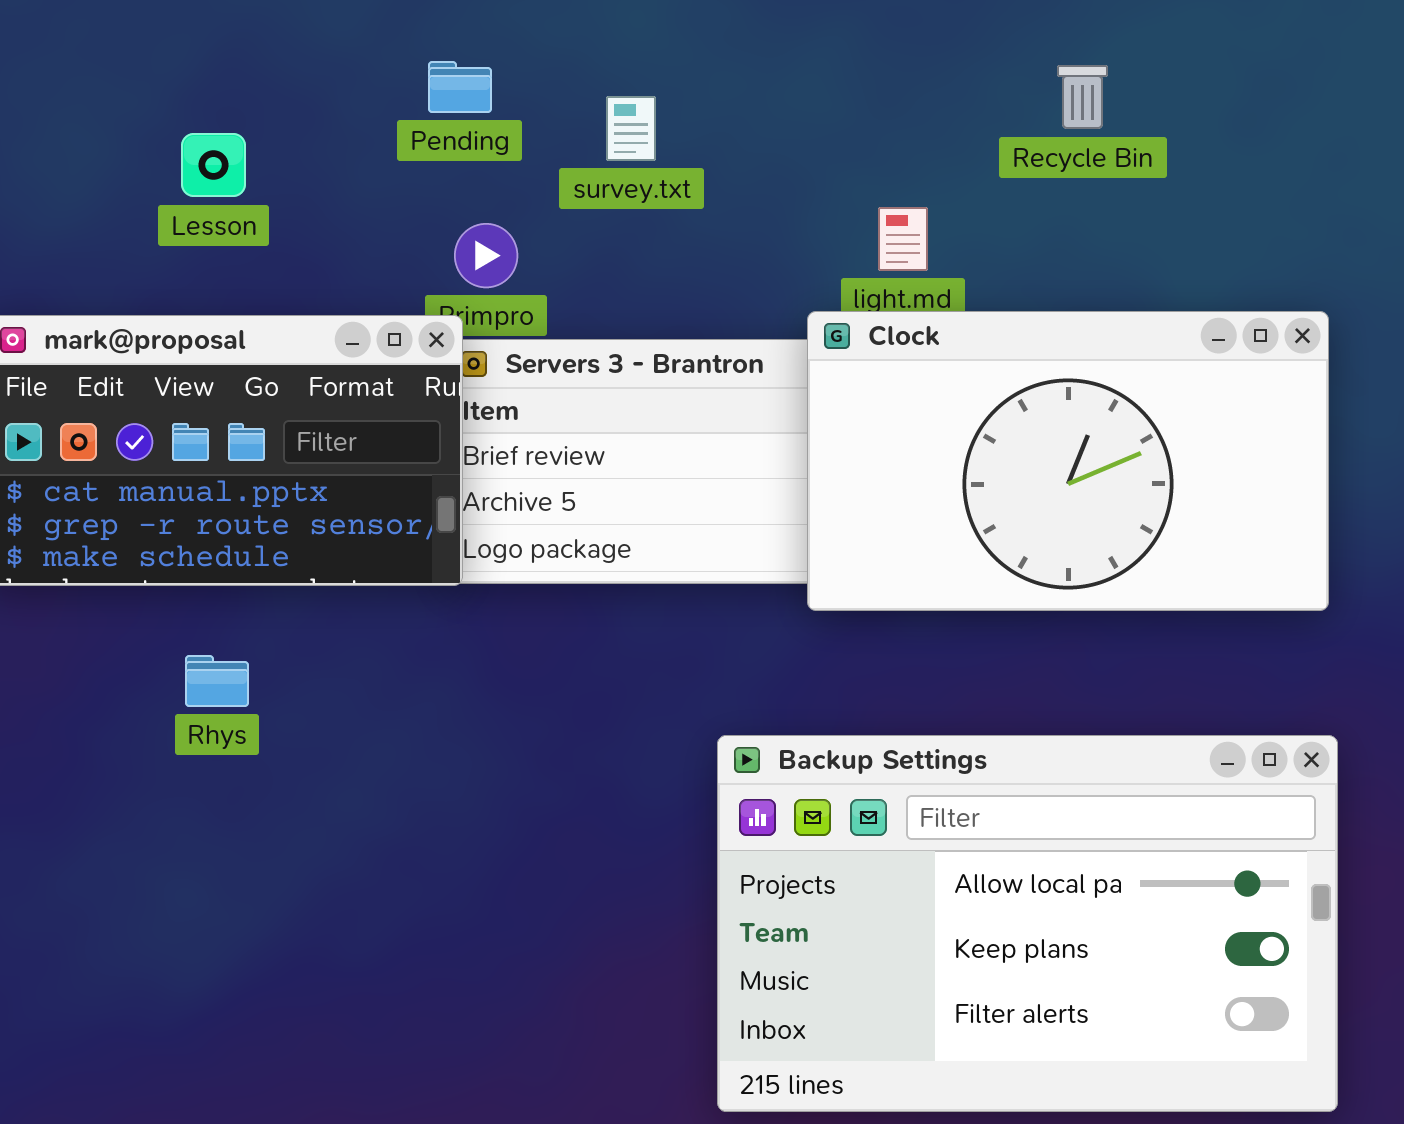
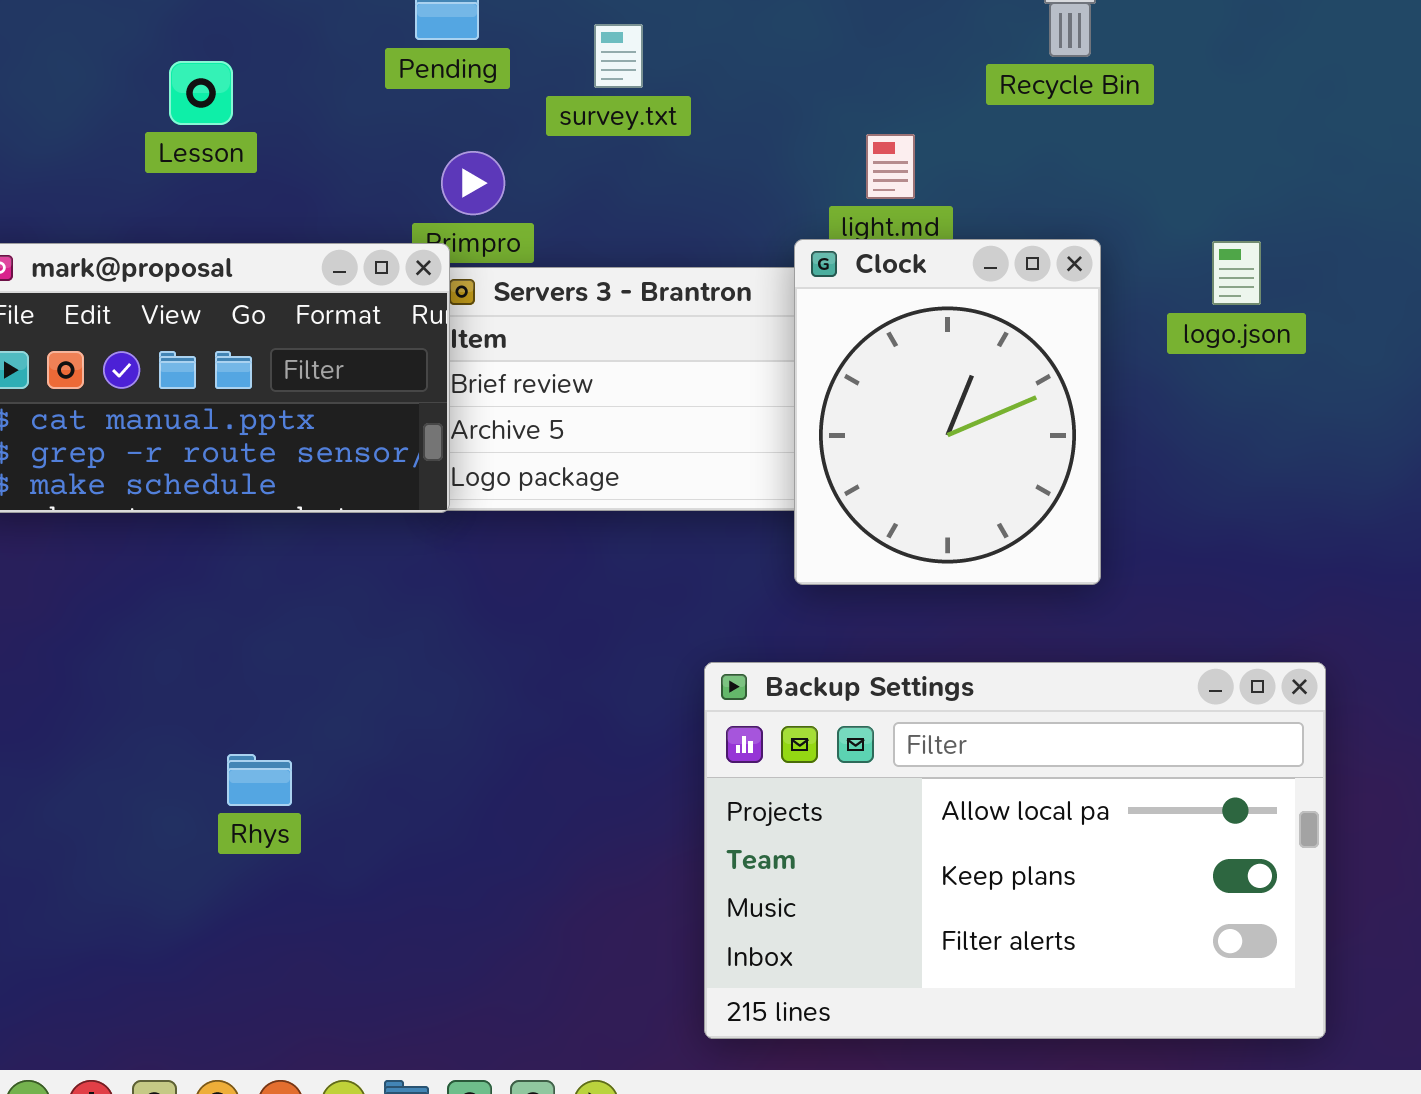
Clock: [807,311,1329,611] -> [794,239,1101,585], resized
Rhys: [185,655,249,707] -> [227,754,292,806], moved

